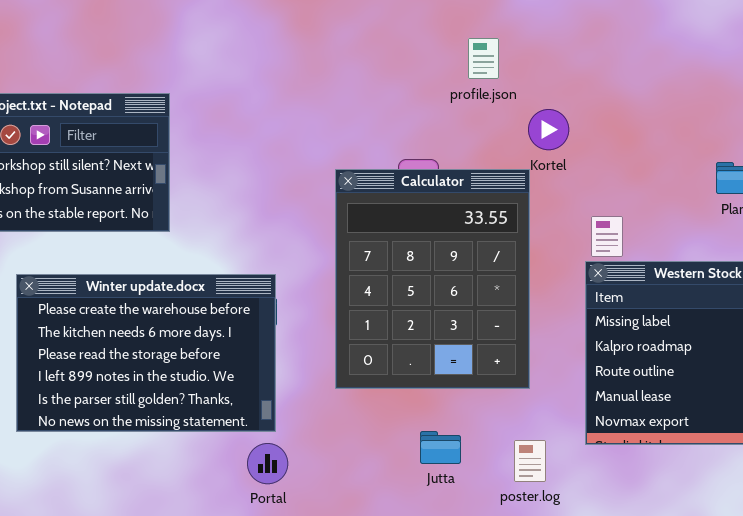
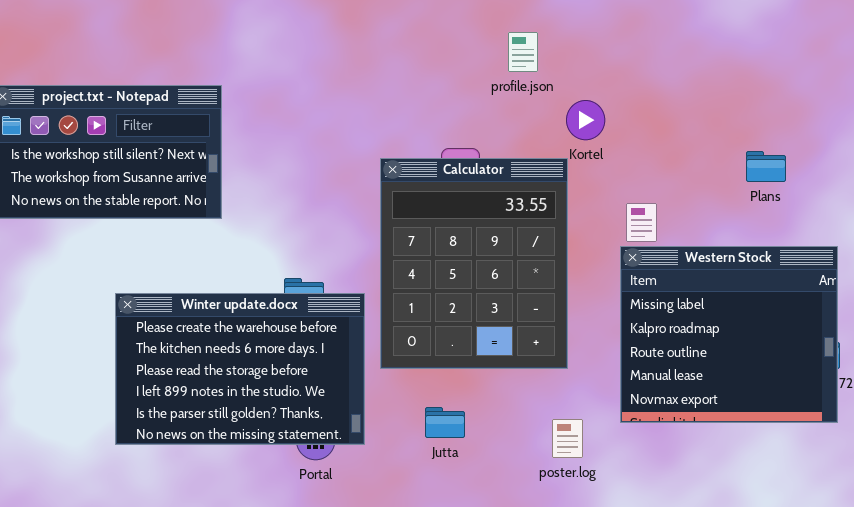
Winter update.docx: [16,274,276,432] -> [115,293,365,445], moved
Jutta: [420,431,461,464] -> [425,407,465,438], moved

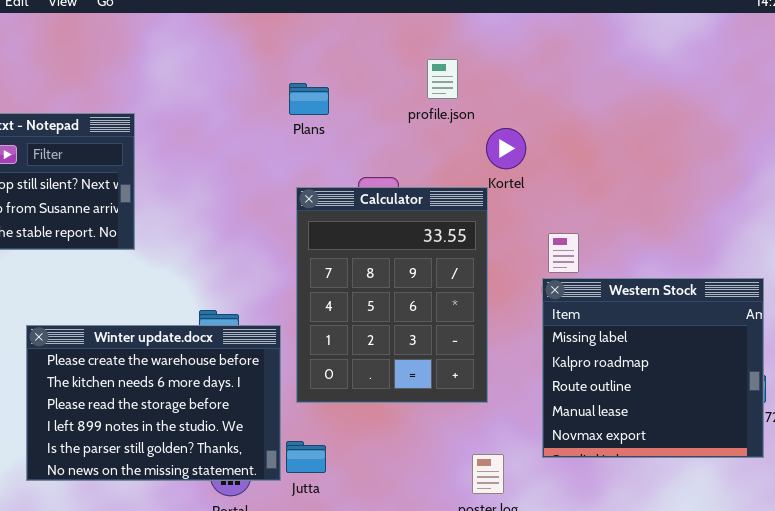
Plans: [746,151,786,182] -> [289,83,329,115], moved
Jutta: [425,407,465,438] -> [286,441,326,473], moved

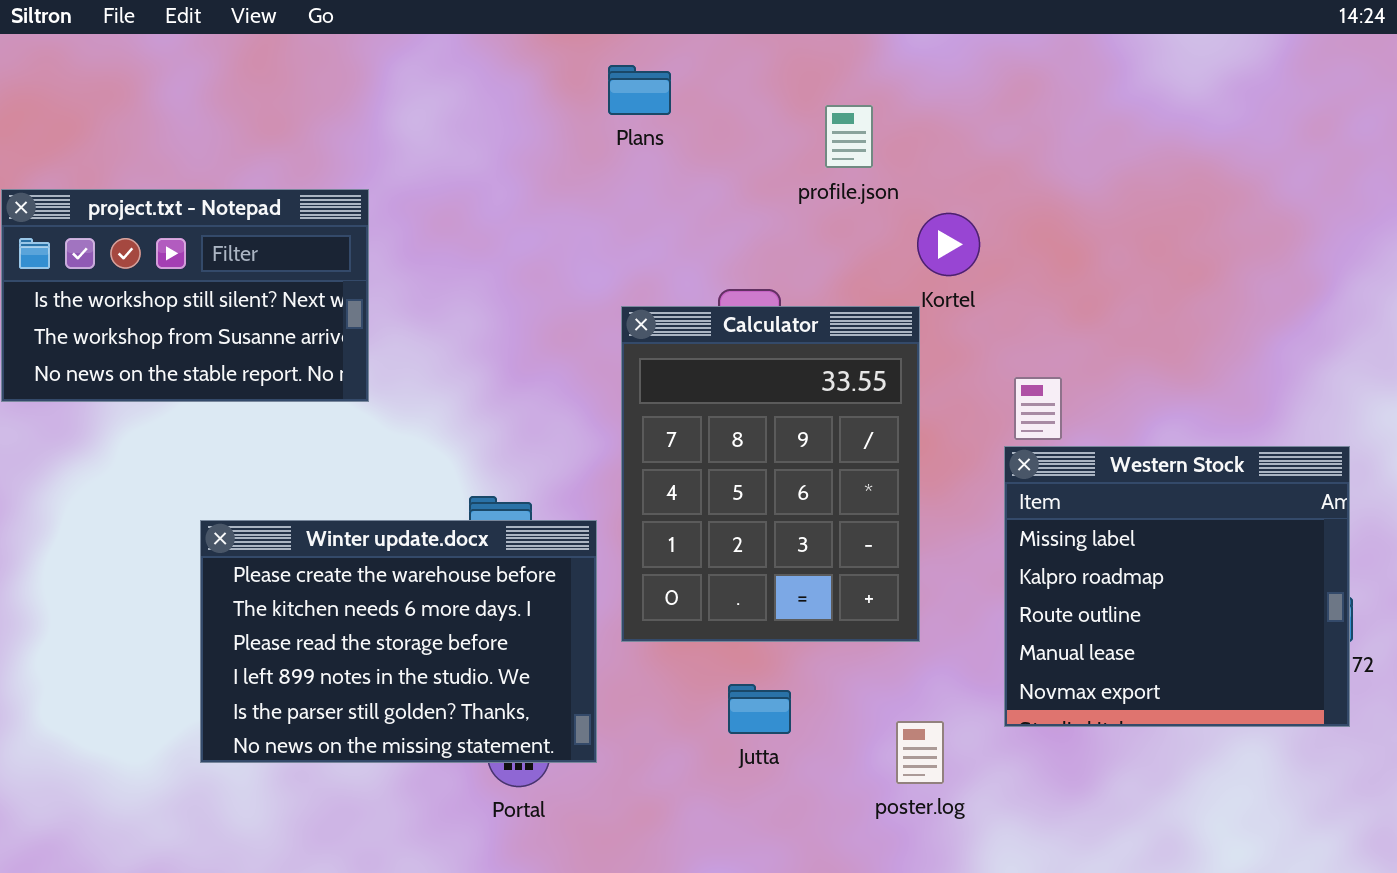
Plans: [289,83,329,115] -> [608,65,671,115], moved
Jutta: [286,441,326,473] -> [728,684,791,734], moved

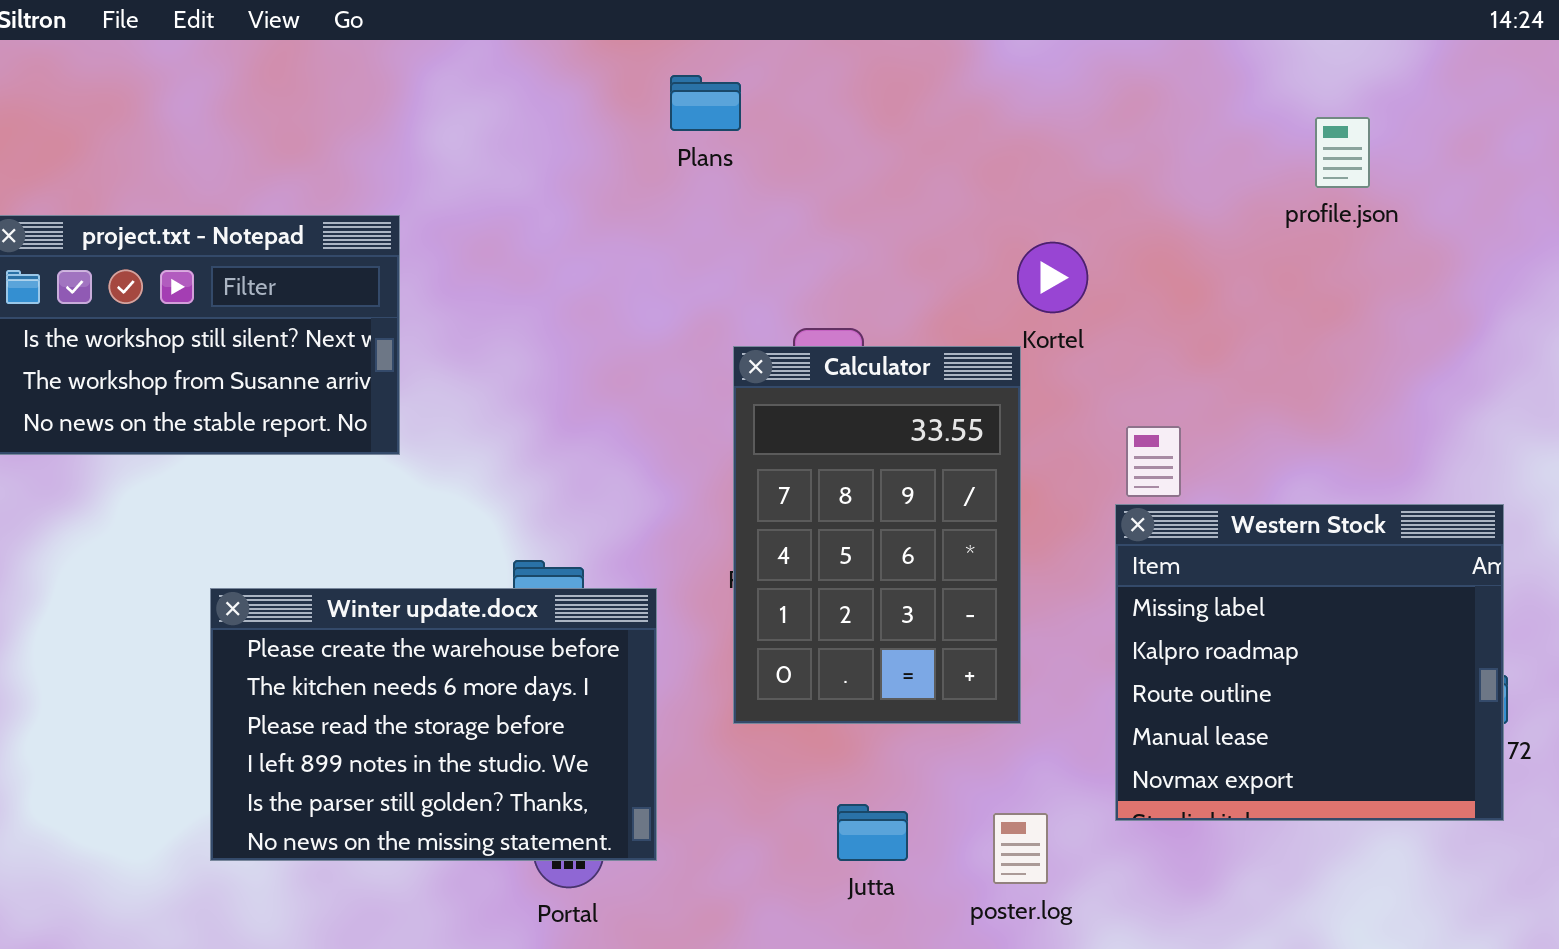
profile.json: [825,105,873,168] -> [1315,117,1370,188], moved
Calculator: [621,306,920,642] -> [733,346,1021,724], resized
Jutta: [728,684,791,734] -> [837,804,908,861], moved

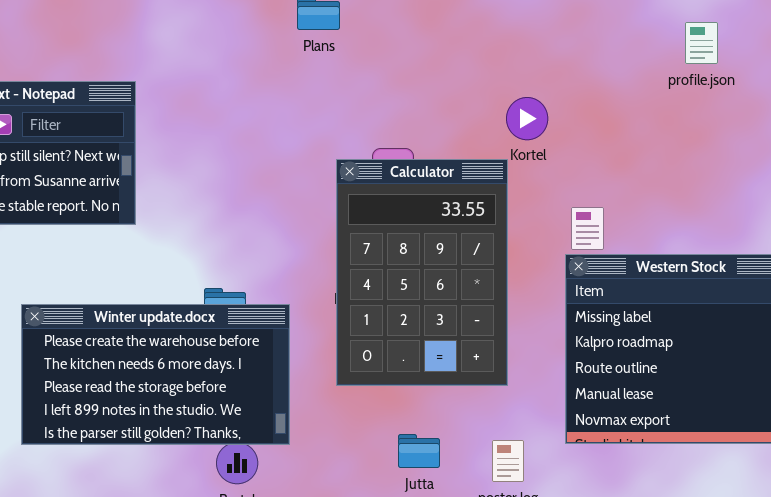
Winter update.docx: [210,588,657,861] -> [21,304,290,445], resized

